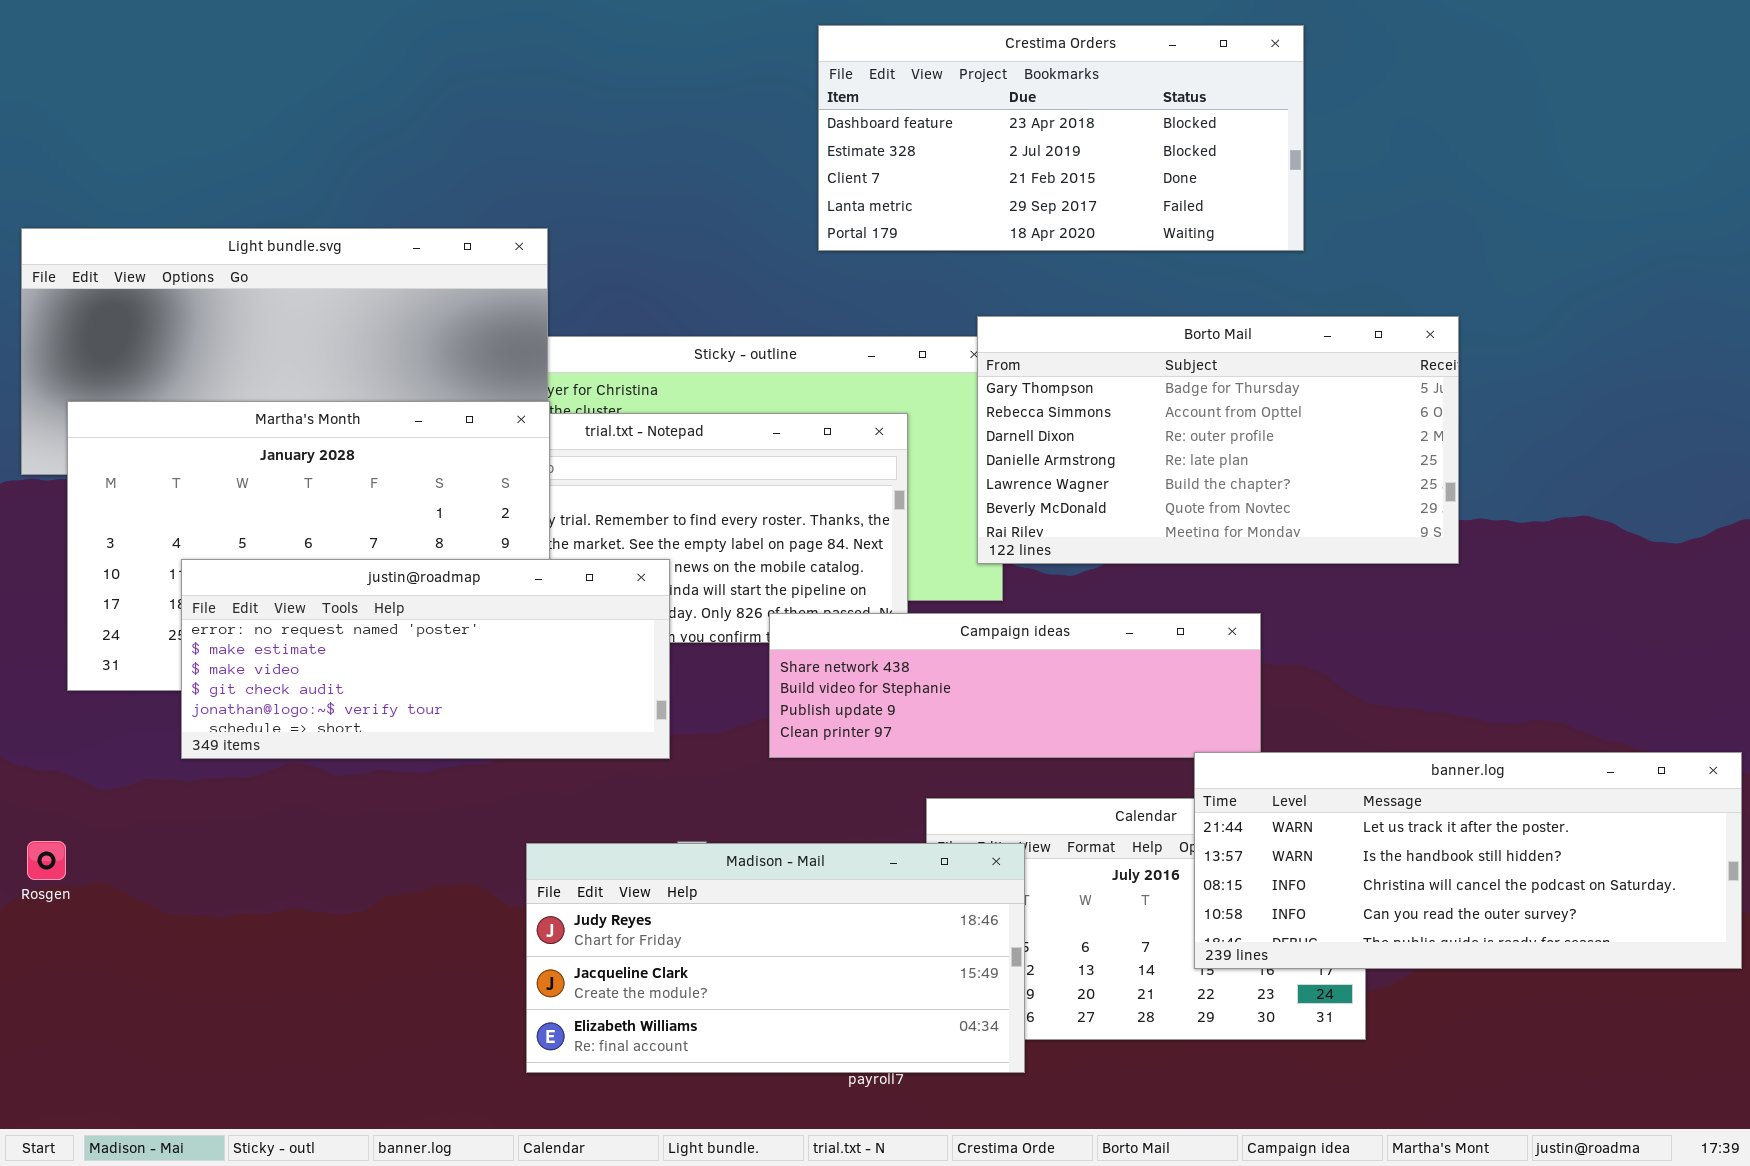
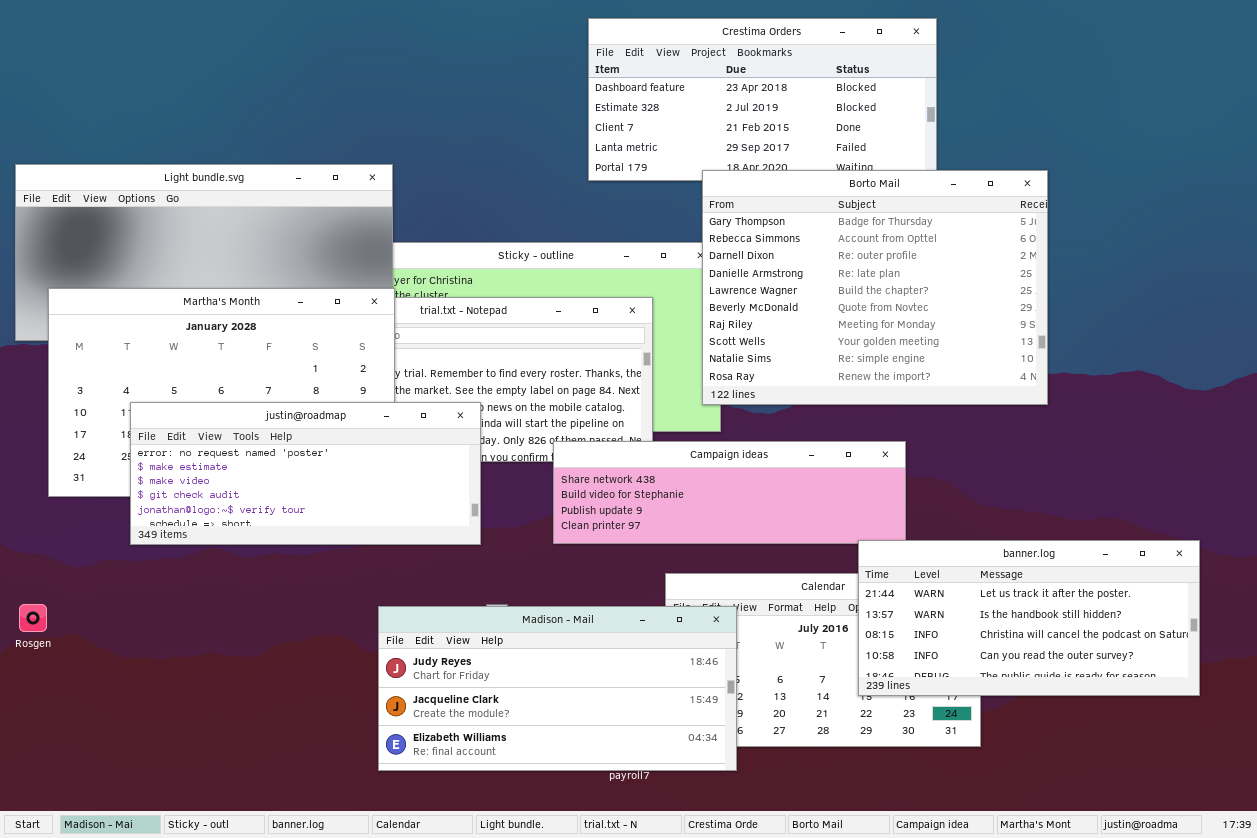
Borto Mail: [977,316,1459,564] -> [702,170,1048,405], resized
banner.log: [1194,752,1742,969] -> [858,540,1200,696], resized

